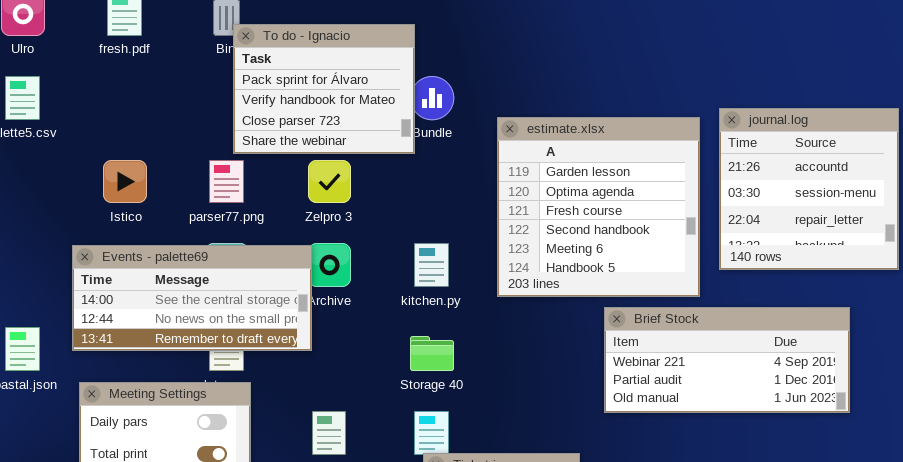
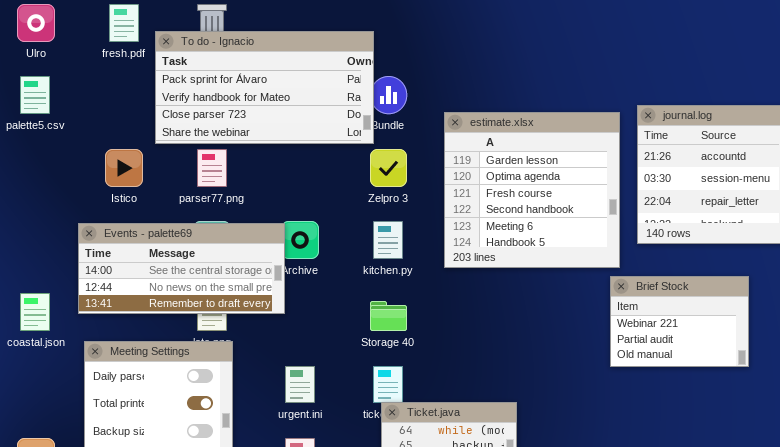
To do - Ignacio: [233,24,415,154] -> [155,31,374,144], resized
Zelpro 3: [308,160,351,203] -> [370,149,407,187], moved
Brief Stock: [604,307,850,413] -> [610,276,749,367], resized

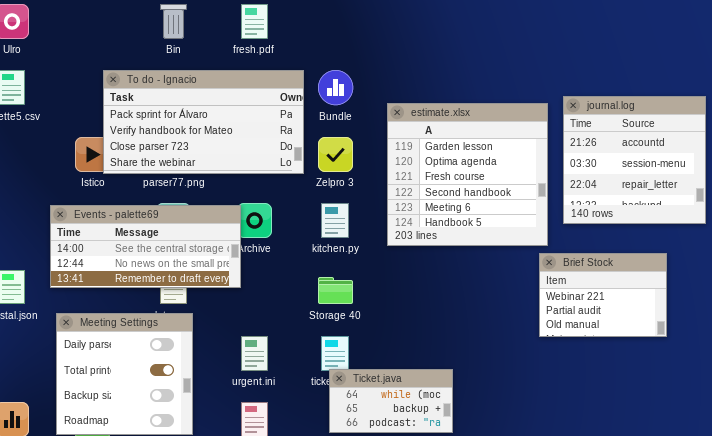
fresh.pdf: [109,4,139,42] -> [241,4,268,39], moved
To do - Ignacio: [155,31,374,144] -> [103,70,304,174], moved

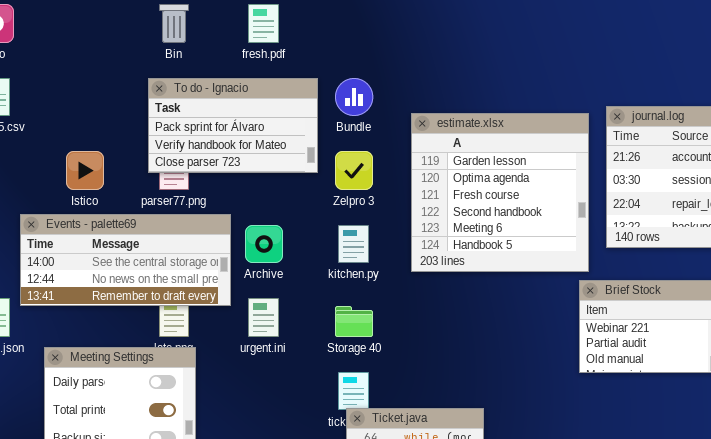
To do - Ignacio: [103,70,304,174] -> [148,78,318,173], resized
Events - palette69: [50,205,241,288] -> [20,214,231,306], moved
urgent.ini: [241,336,268,371] -> [248,298,279,337], moved

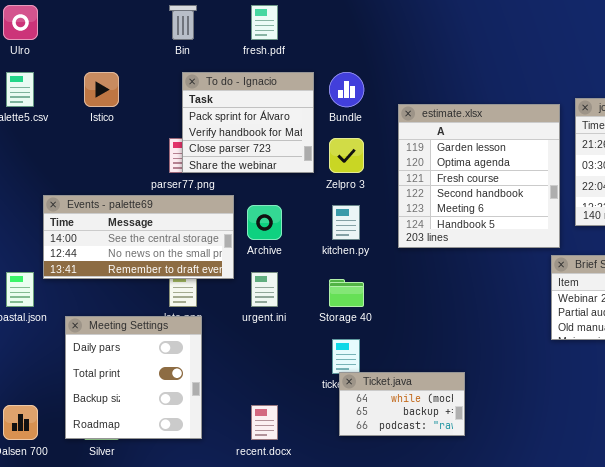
To do - Ignacio: [148,78,318,173] -> [182,72,314,173], resized
Istico: [66,151,104,190] -> [84,72,119,107], moved

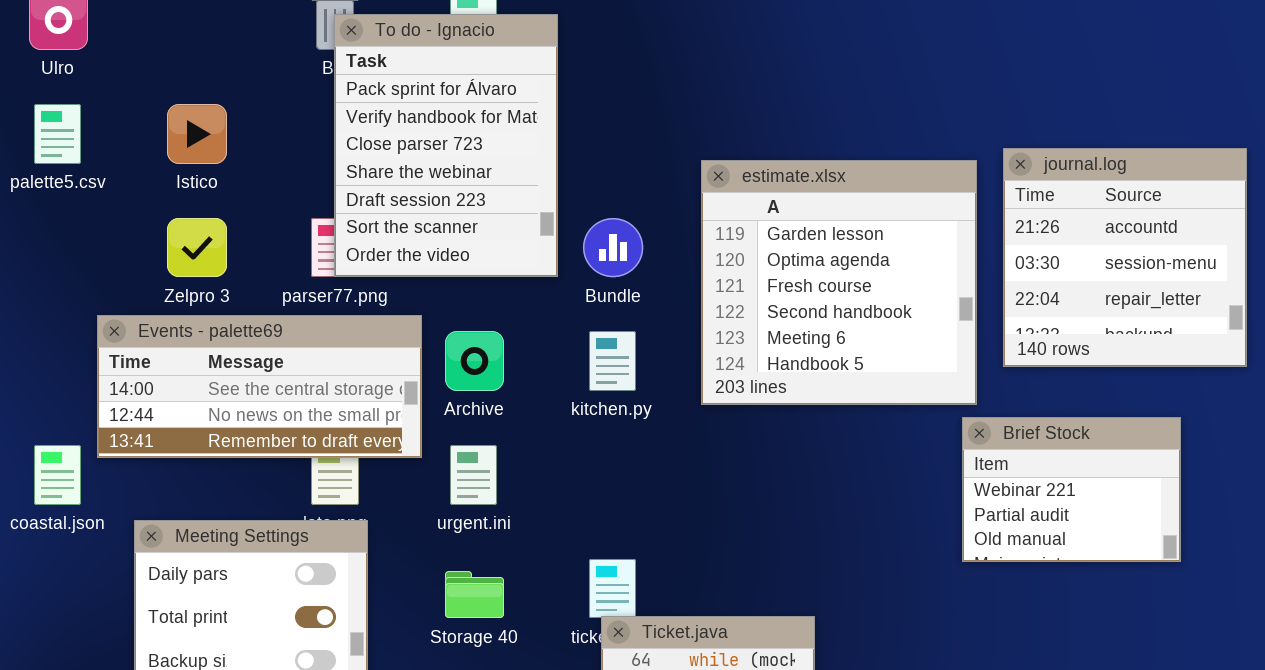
To do - Ignacio: [182,72,314,173] -> [334,14,558,277], resized
Bundle: [329,72,364,107] -> [583,218,643,277], moved
Zelpro 3: [329,138,364,173] -> [167,218,227,277], moved
Storage 40: [329,279,364,307] -> [445,571,504,618], moved

